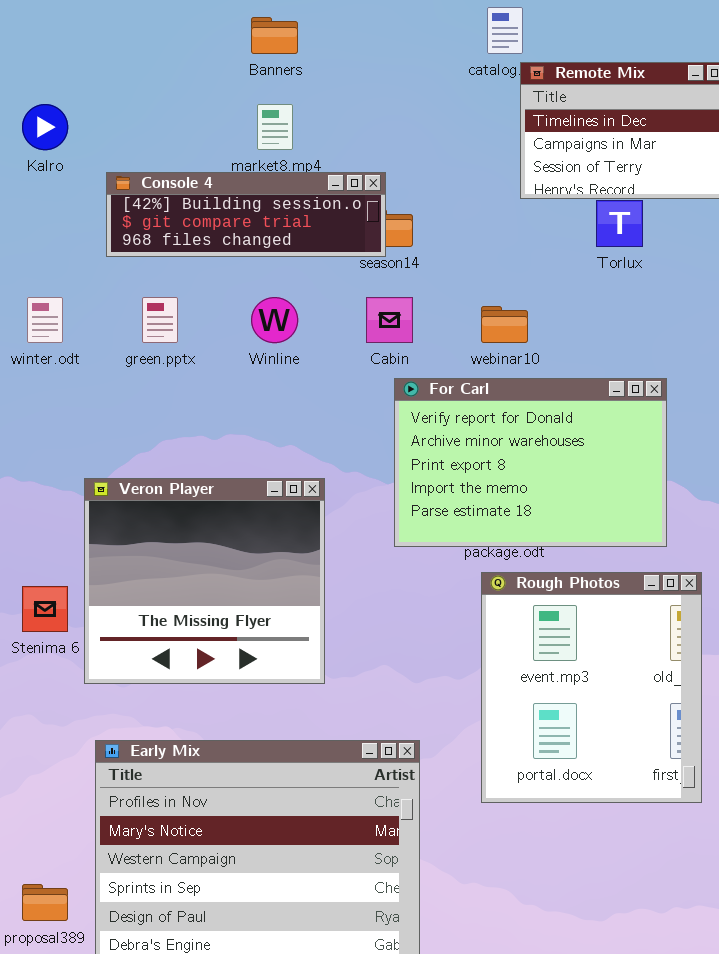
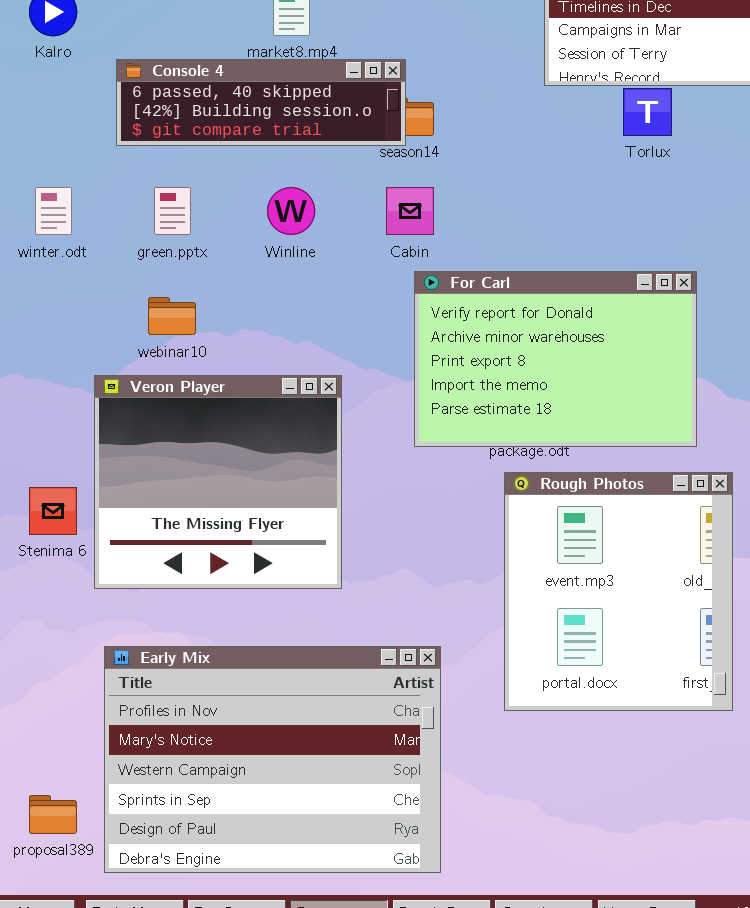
Console 4: [106,172,386,257] -> [116,59,406,146], scrolled up 1 row
webinar10: [481,306,528,343] -> [148,297,196,335], moved

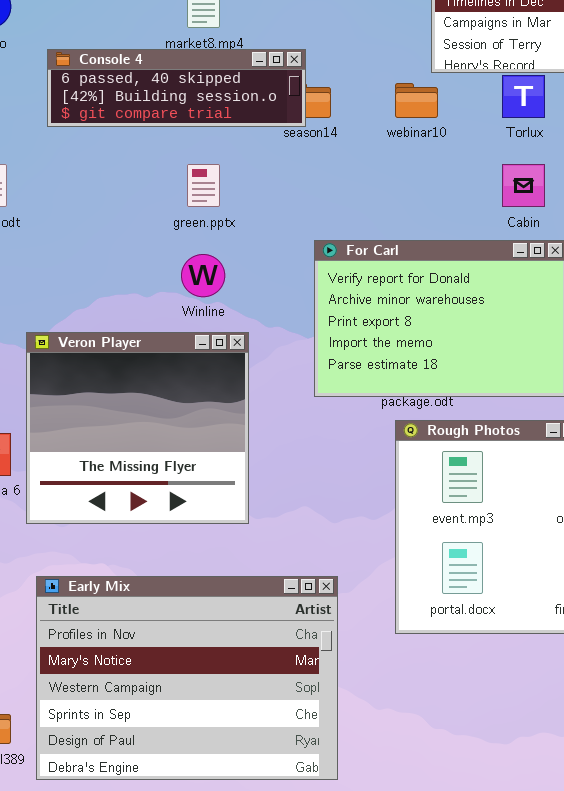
green.pptx: [154,187,191,235] -> [187,164,220,207], moved
Winline: [267,187,315,235] -> [181,254,225,297], moved
Cabin: [386,187,434,235] -> [502,164,545,207], moved
webinar10: [148,297,196,335] -> [395,83,438,118], moved

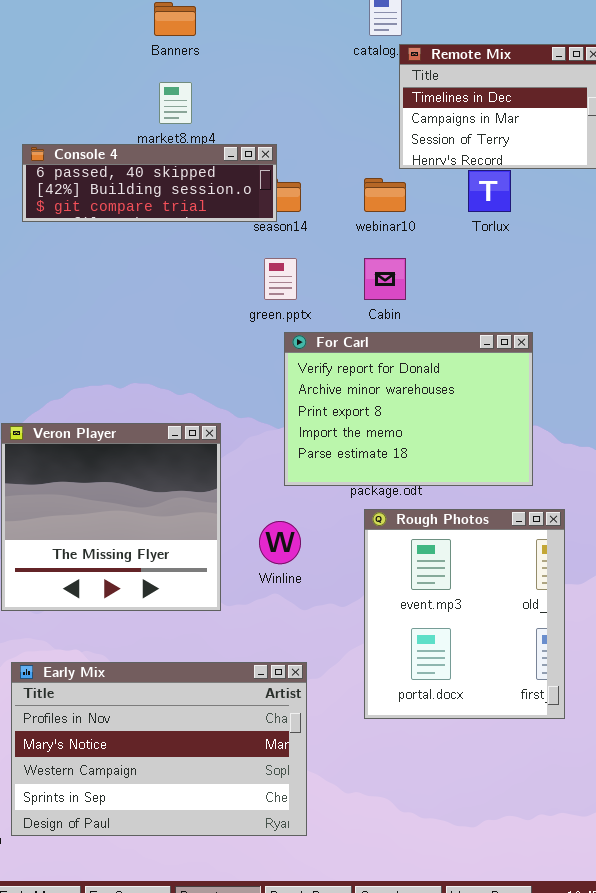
green.pptx: [187,164,220,207] -> [264,258,297,300], moved
Cabin: [502,164,545,207] -> [364,258,406,300], moved
Winline: [181,254,225,297] -> [259,521,301,564], moved
Early Mix: [36,576,338,780] -> [11,662,307,836], resized

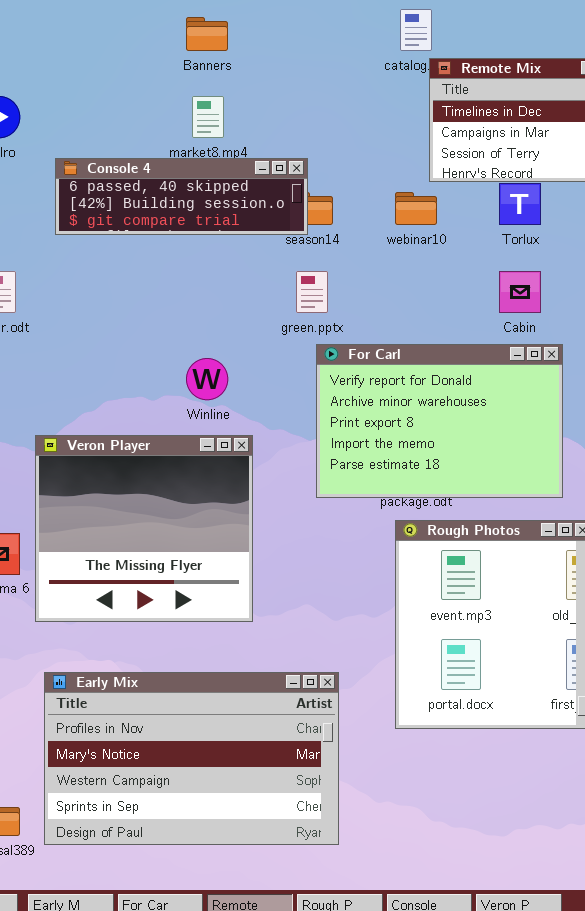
Cabin: [364,258,406,300] -> [499,271,541,313], moved
Winline: [259,521,301,564] -> [186,358,228,400], moved

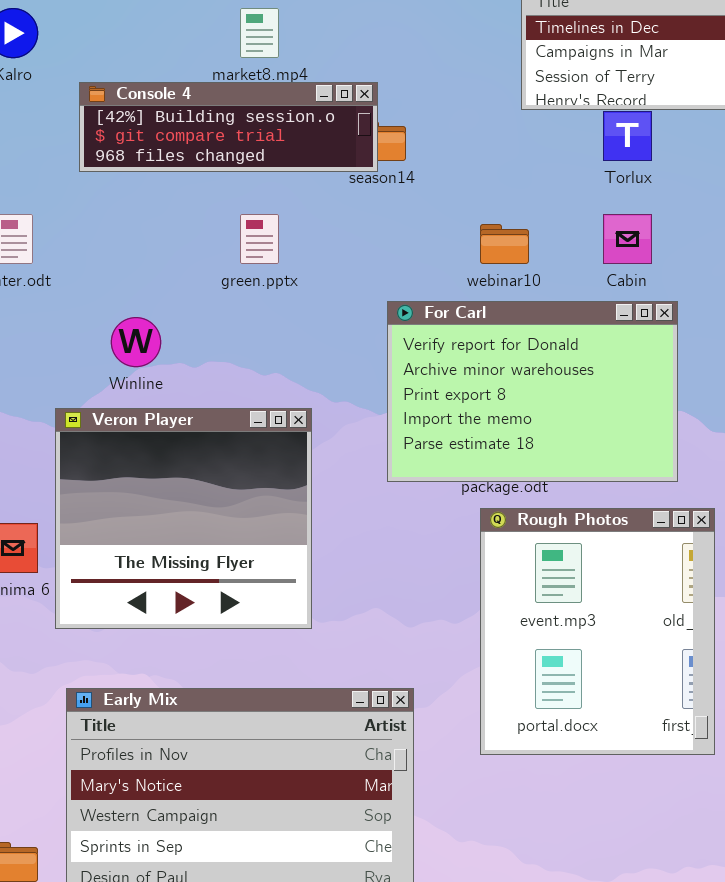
Console 4: [55,158,308,235] -> [79,82,378,172], scrolled down 1 row
webinar10: [395,192,437,225] -> [480,224,529,264], moved
green.pptx: [296,271,328,313] -> [240,214,279,264], moved
Winline: [186,358,228,400] -> [111,317,161,367], moved

